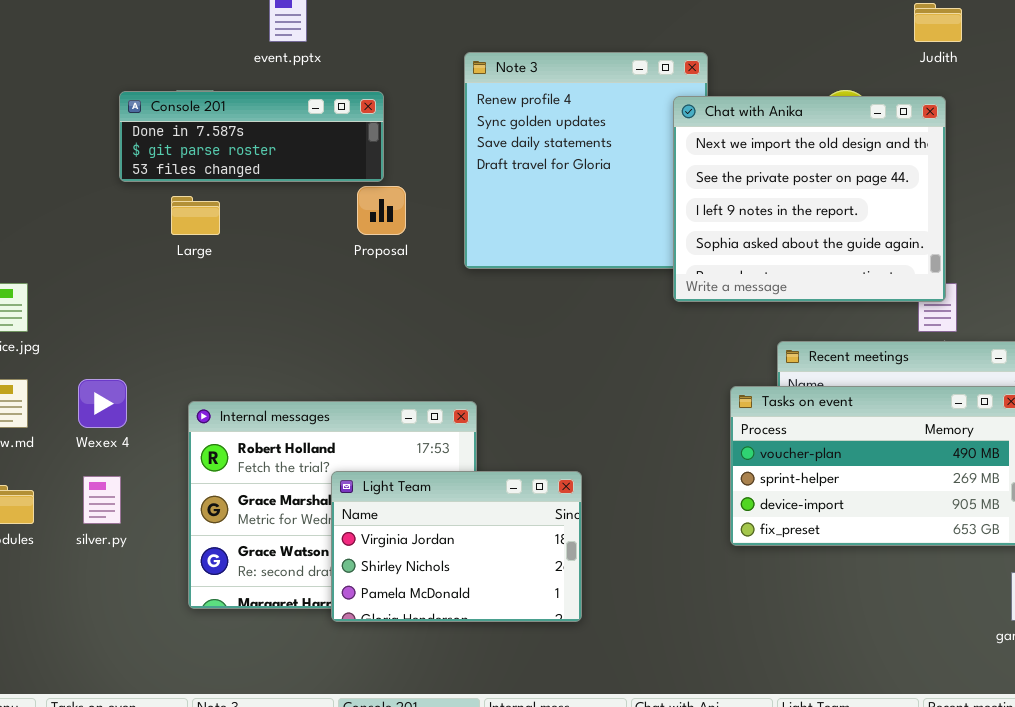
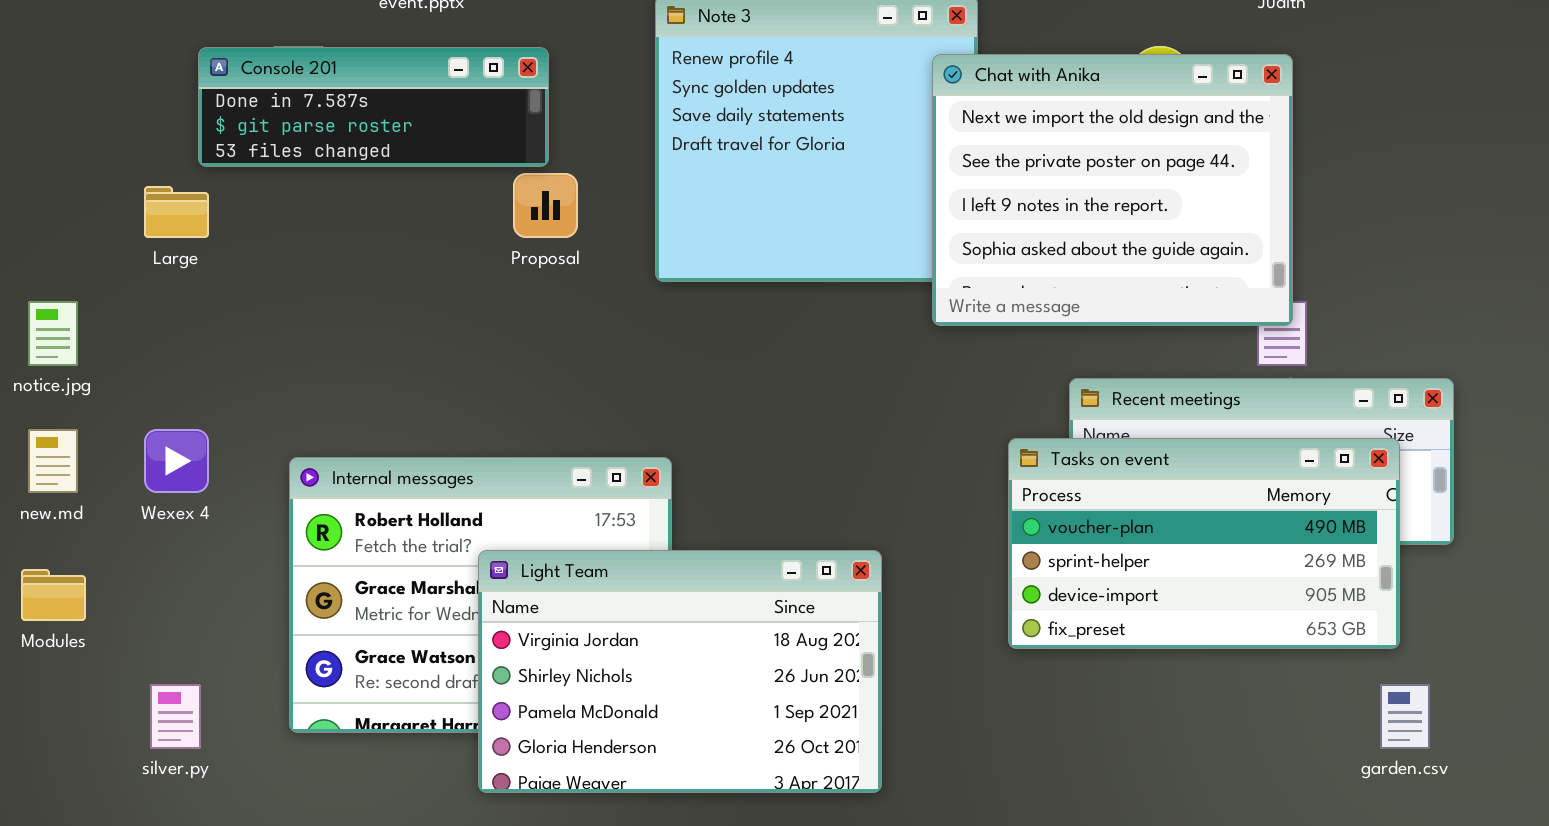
Large: [171,196,220,235] -> [144,186,209,238], moved
Light Team: [331,471,582,622] -> [478,550,882,793], resized
silver.py: [83,476,121,524] -> [150,684,201,749], moved

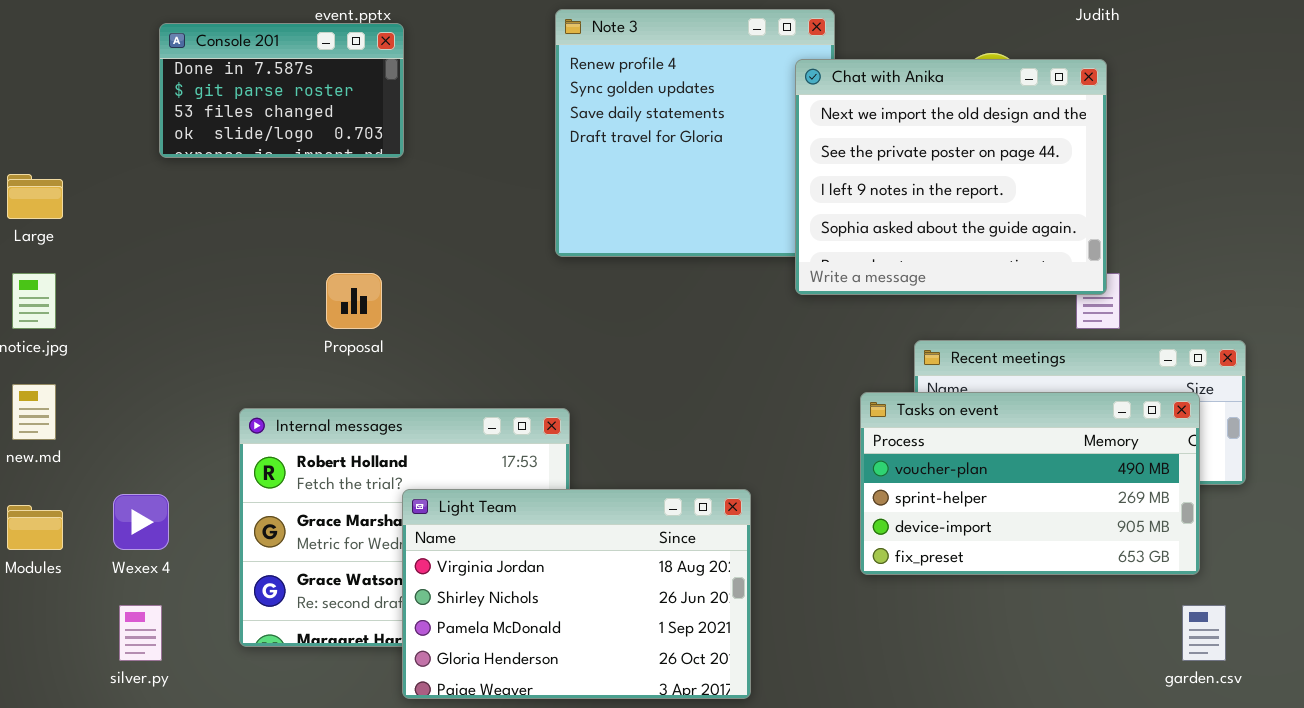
Console 201: [198,47,549,167] -> [159,23,404,158], resized
Proposal: [513,173,578,238] -> [326,273,382,329], moved
Large: [144,186,209,238] -> [7,174,63,219], moved
Wexex 4: [144,429,209,493] -> [113,494,169,550], moved

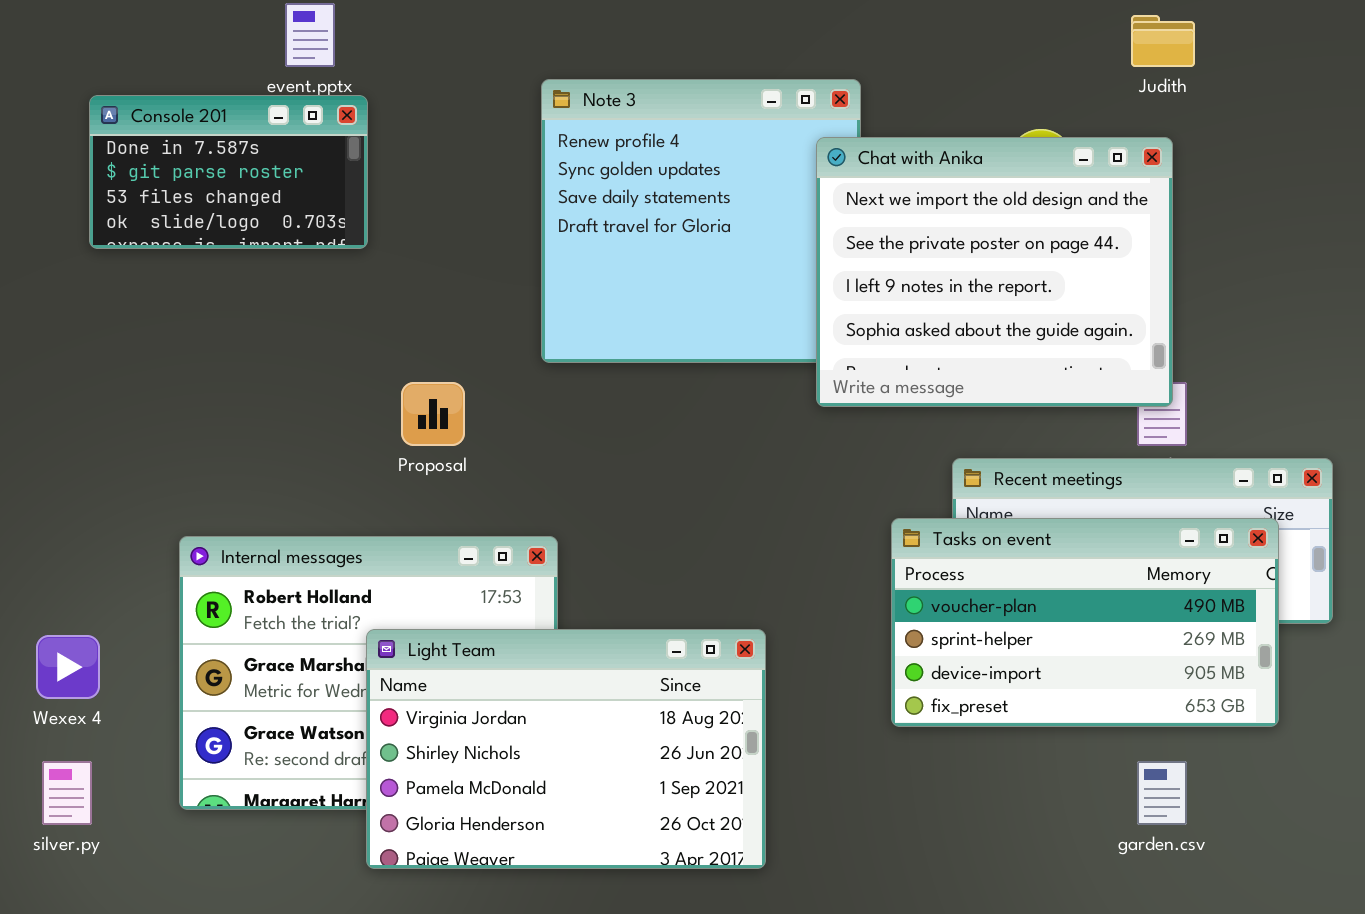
Proposal: [326,273,382,329] -> [401,382,465,446], moved
garden.csv: [1182,605,1226,661] -> [1137,761,1187,825], moved

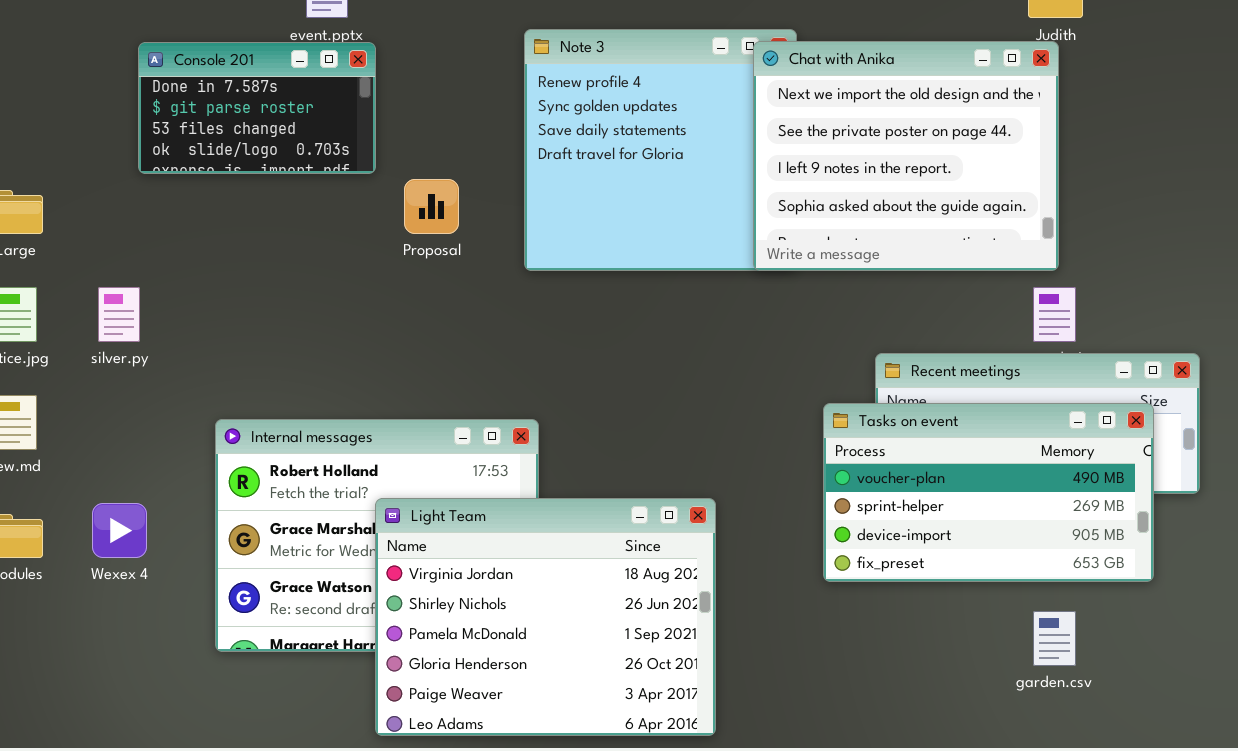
Chat with Anika: [816,137,1173,407] -> [753,41,1059,271], moved
Proposal: [401,382,465,446] -> [404,179,459,234], moved
Light Team: [366,629,766,869] -> [375,498,716,736], resized
silver.py: [42,761,92,825] -> [98,287,140,342], moved

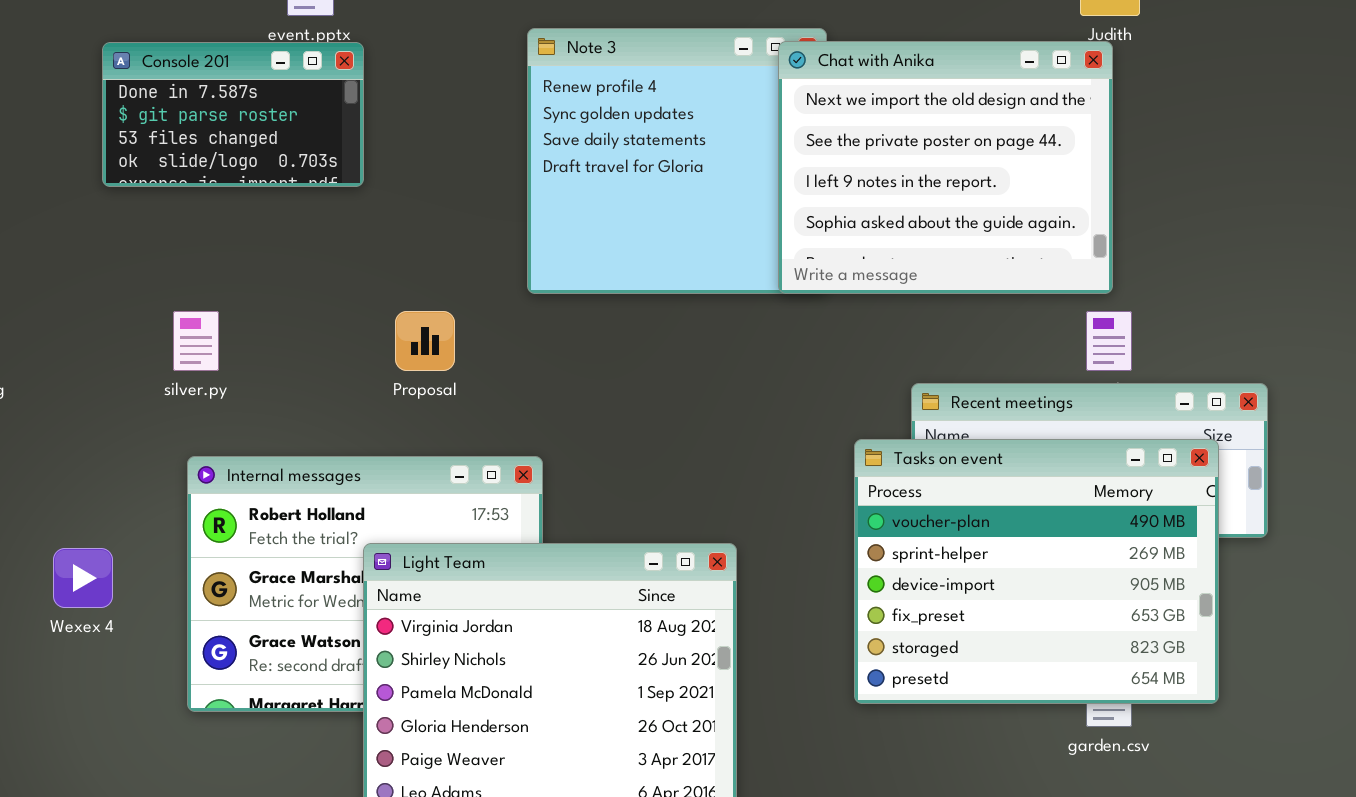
Proposal: [404,179,459,234] -> [395,311,455,371], moved
silver.py: [98,287,140,342] -> [173,311,219,371], moved
Tasks on event: [823,403,1154,582] -> [854,439,1219,704], resized

